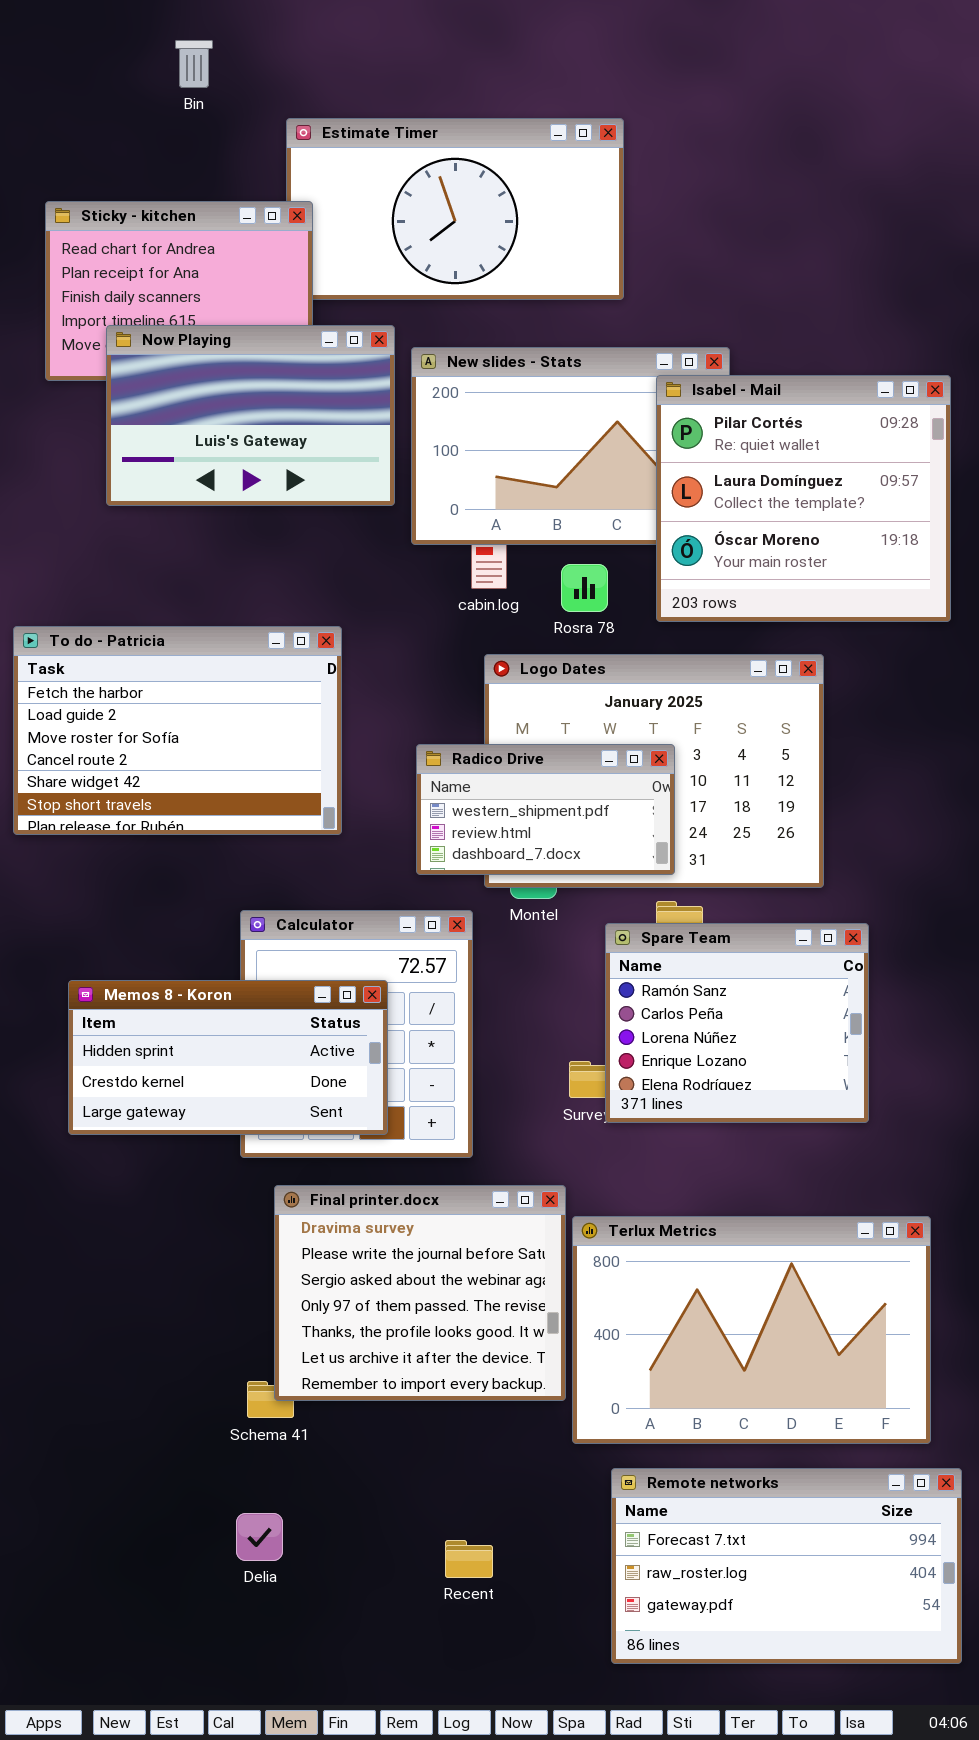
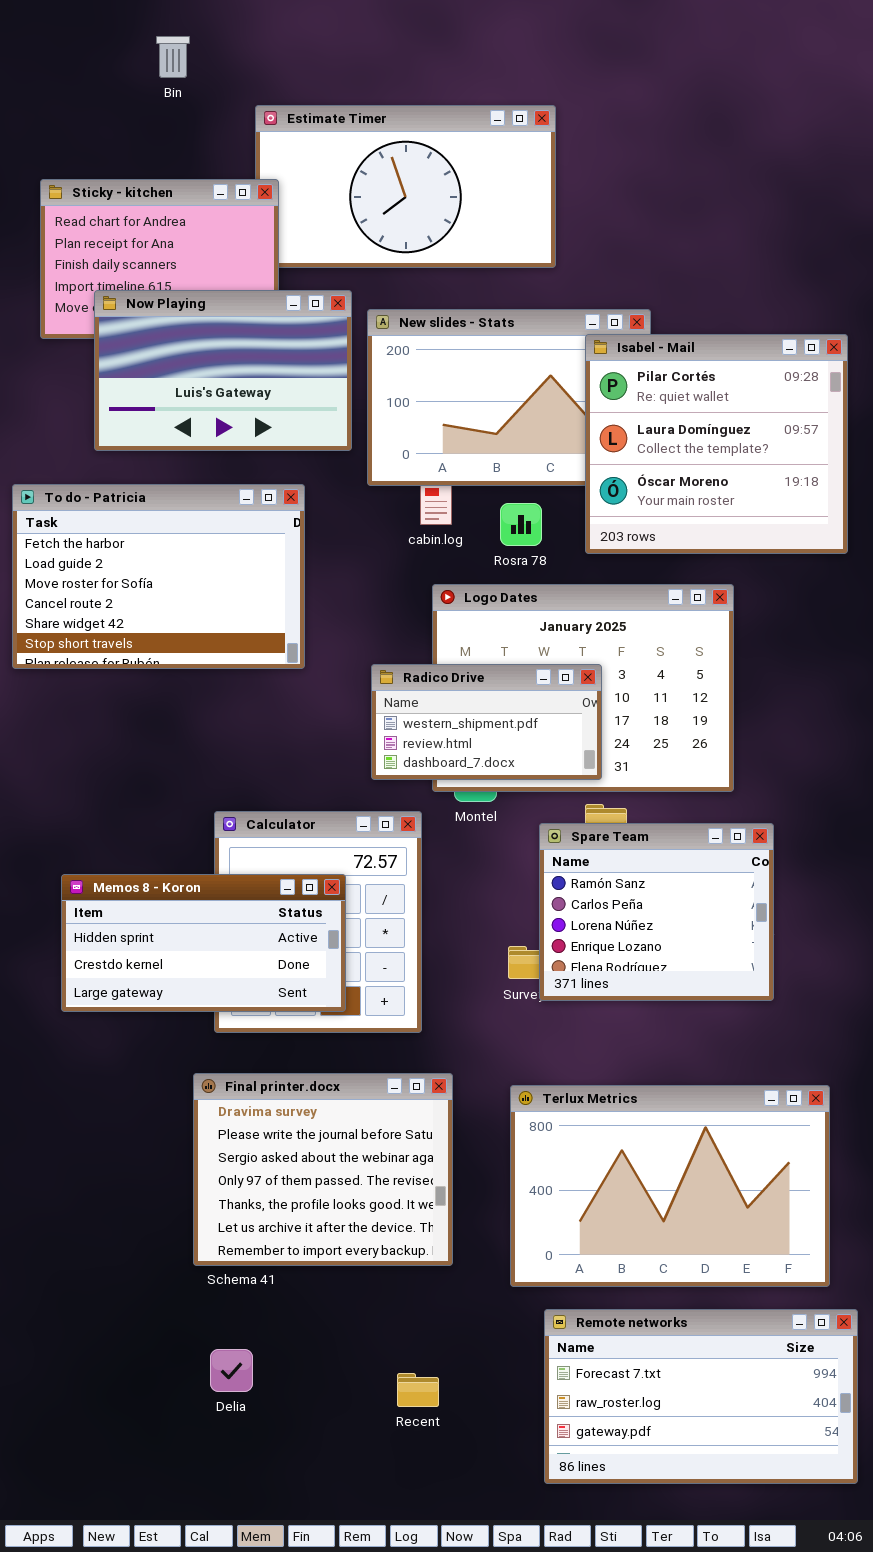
To do - Patricia: [13,626,342,835] -> [12,484,305,669], moved
Final printer.docx: [274,1185,566,1401] -> [193,1073,453,1266], moved

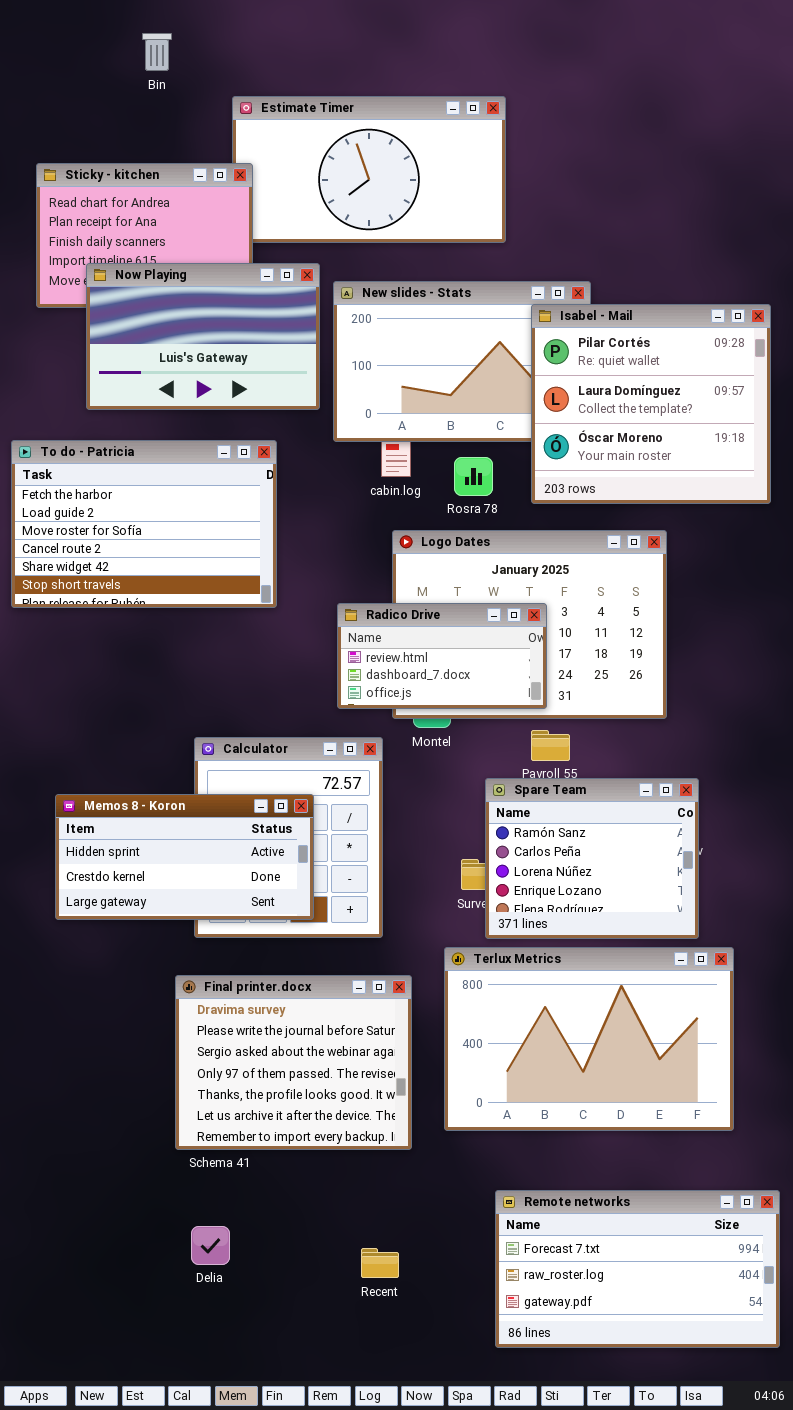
Radico Drive: [371,664,602,780] -> [337,603,547,709], scrolled down 1 row
Spare Team: [539,823,774,1001] -> [485,778,699,939], moved
Terlux Metrics: [510,1085,830,1287] -> [444,947,734,1131], moved

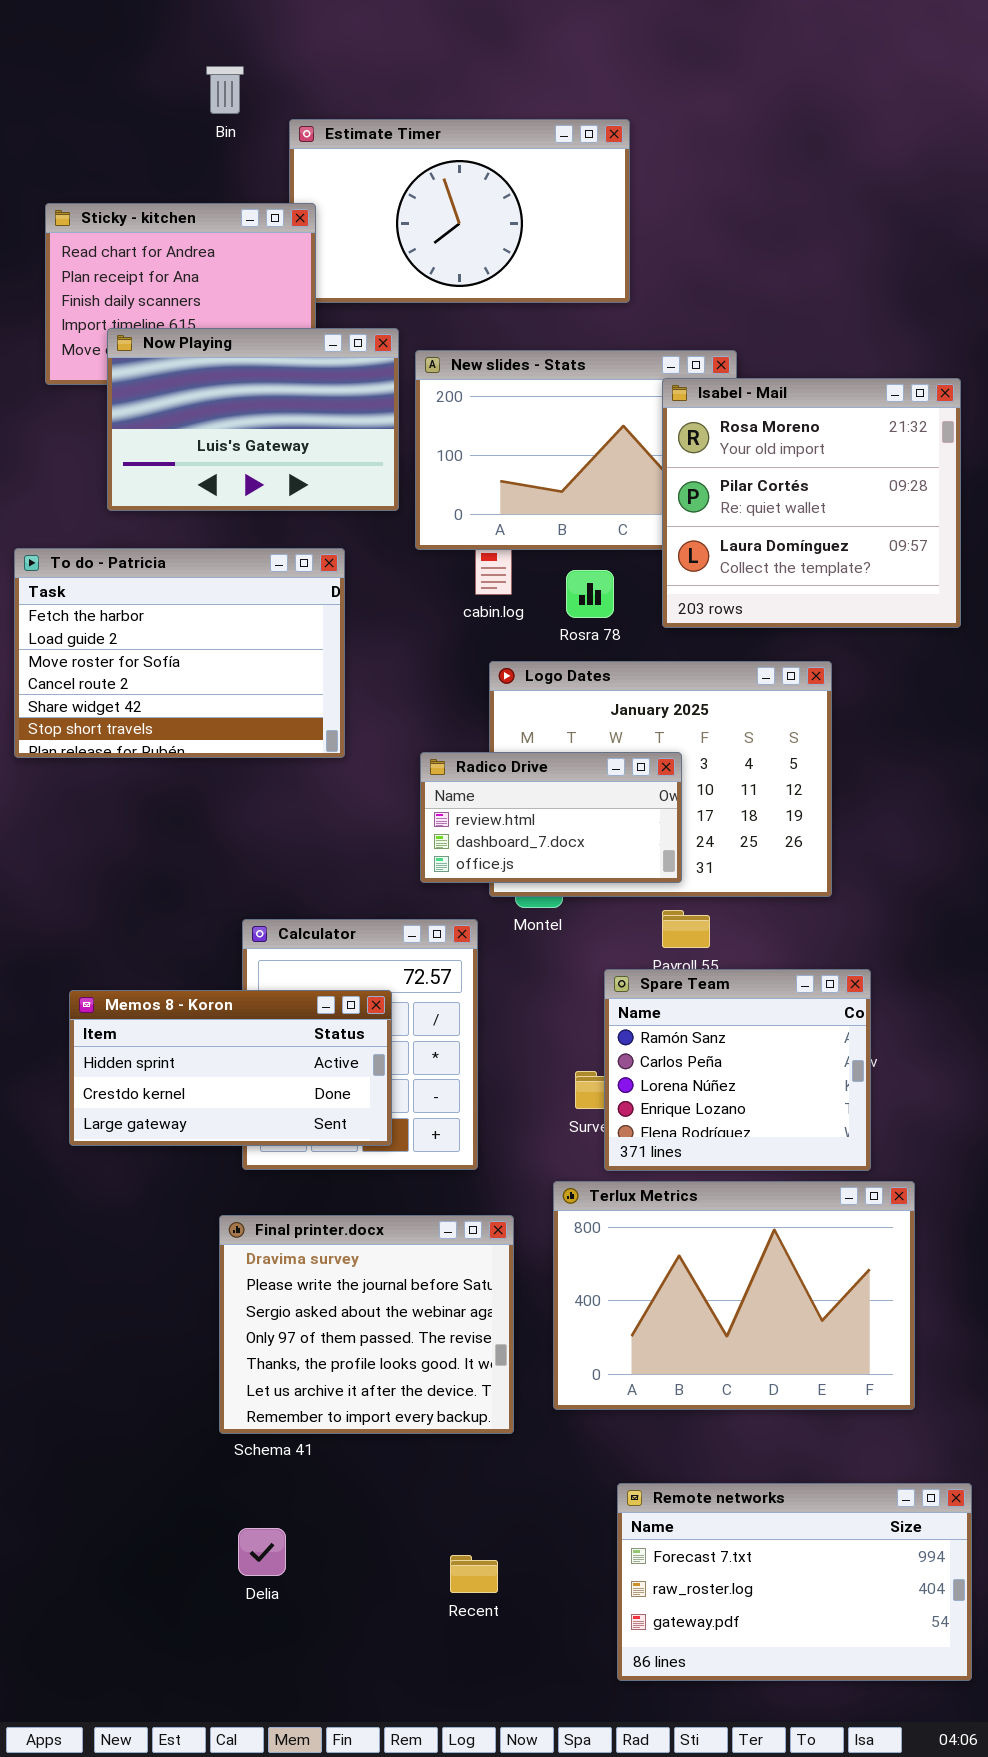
Bin: [142,33,172,71] -> [206,66,244,114], moved
Isabel - Mail: [531,304,771,504] -> [662,378,961,628], scrolled up 1 row

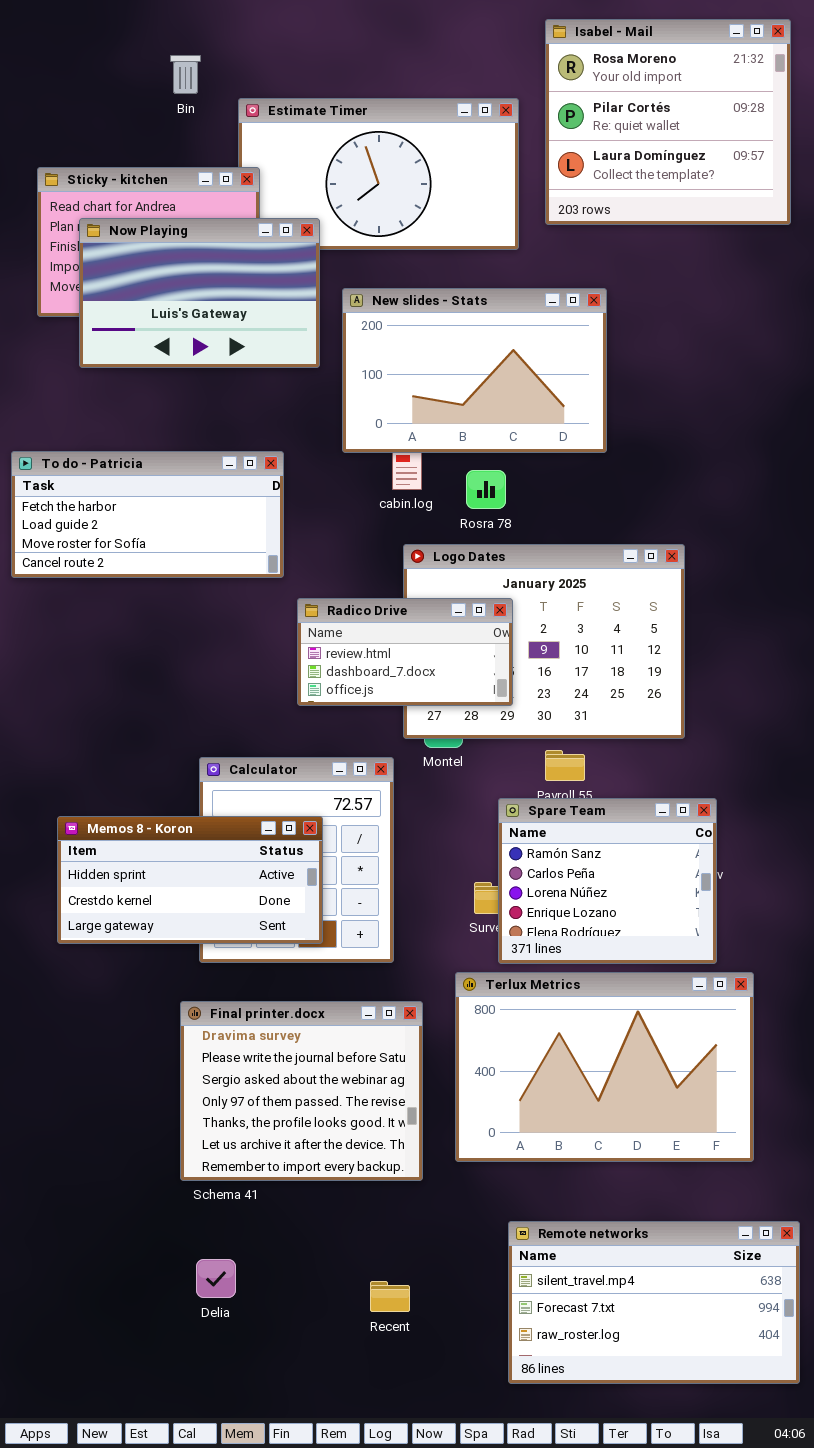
Now Playing: [107,328,399,511] -> [79,218,320,368], moved
Isabel - Mail: [662,378,961,628] -> [545,19,791,225], moved
To do - Patricia: [14,548,345,758] -> [11,451,284,578], resized
Radico Drive: [420,752,682,883] -> [297,598,513,706], moved
Remote networks: [617,1483,972,1681] -> [508,1221,800,1384], scrolled up 1 row

